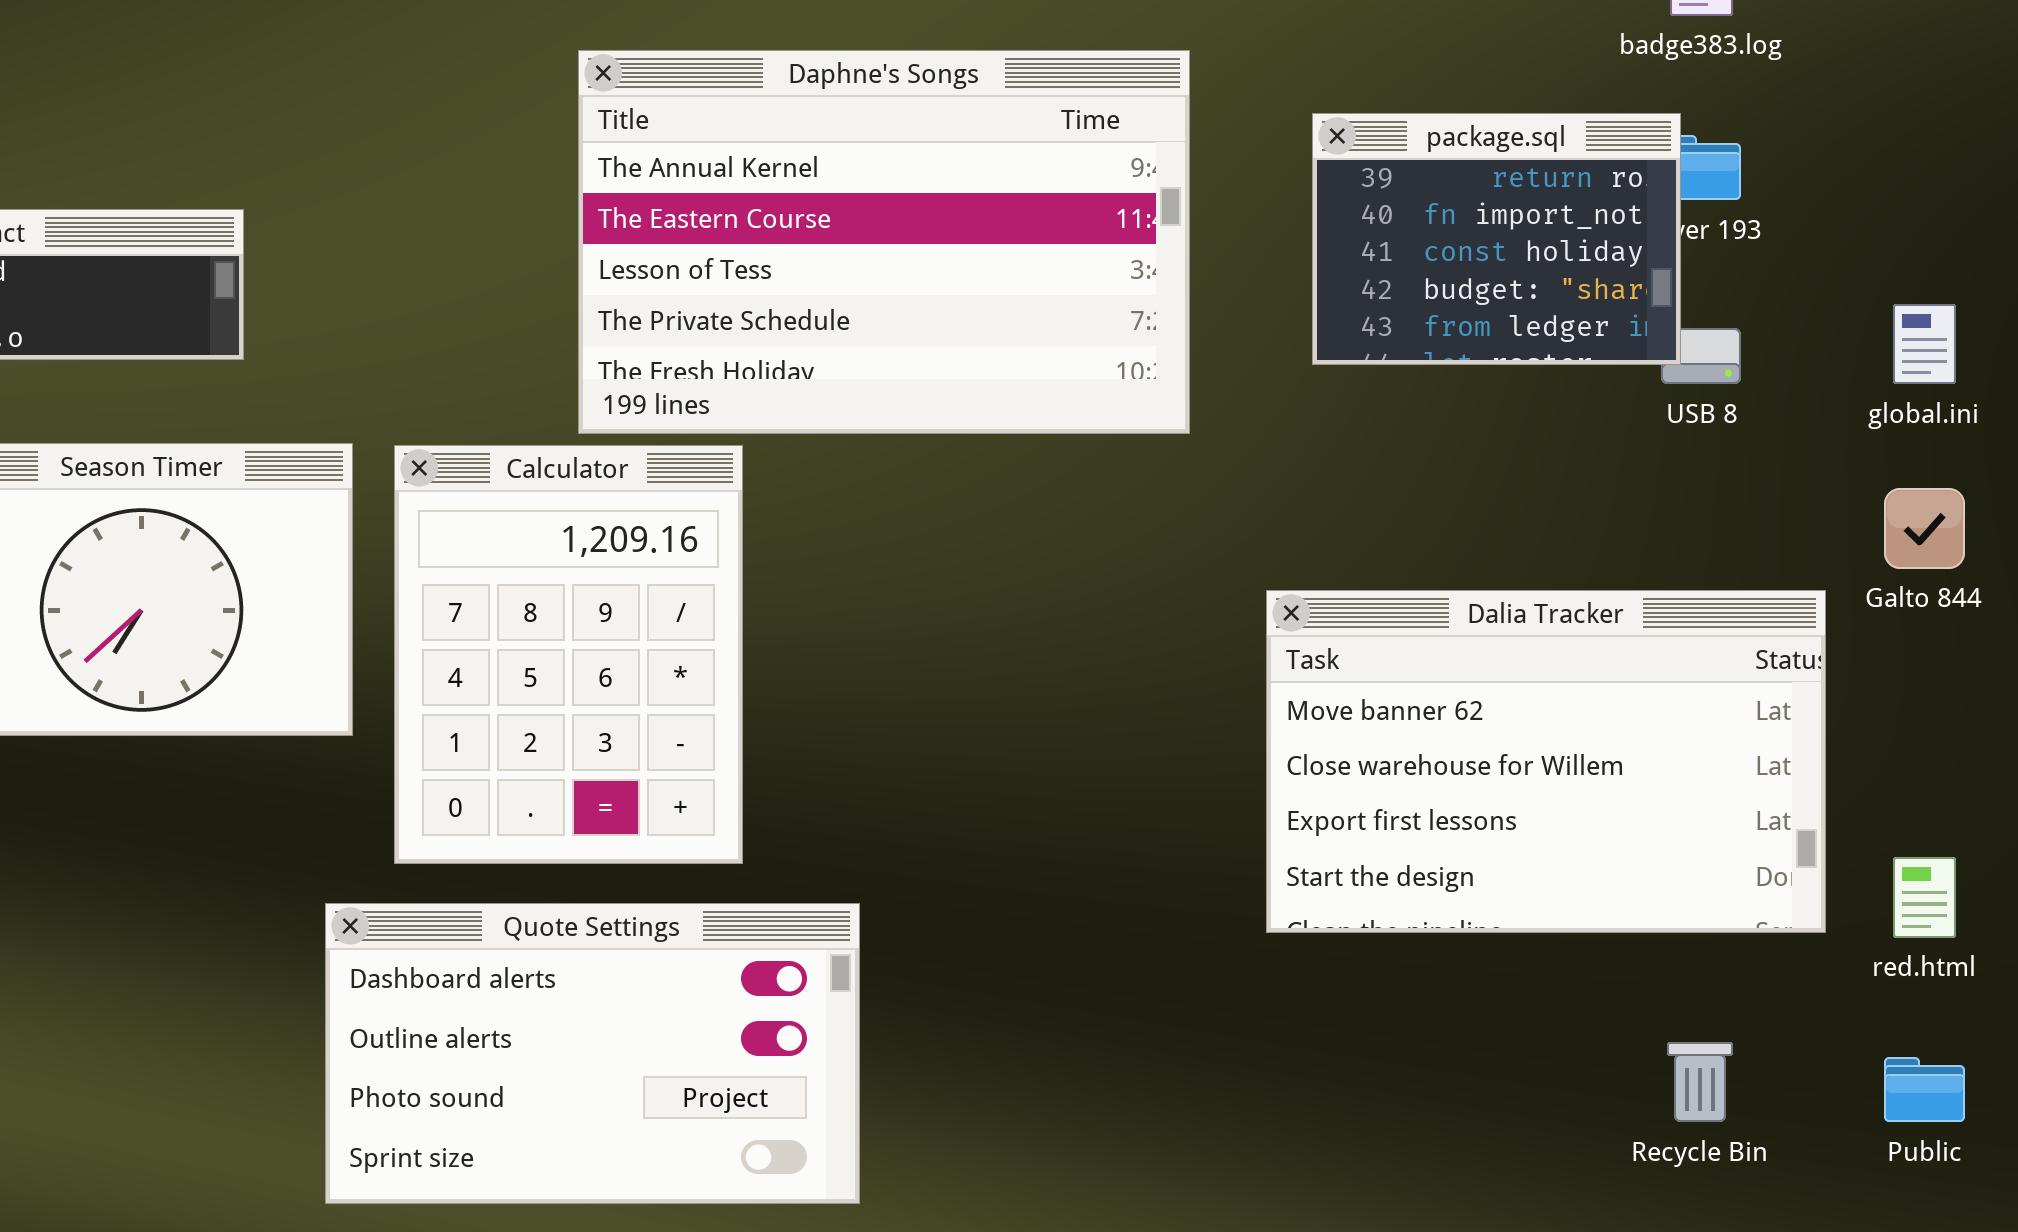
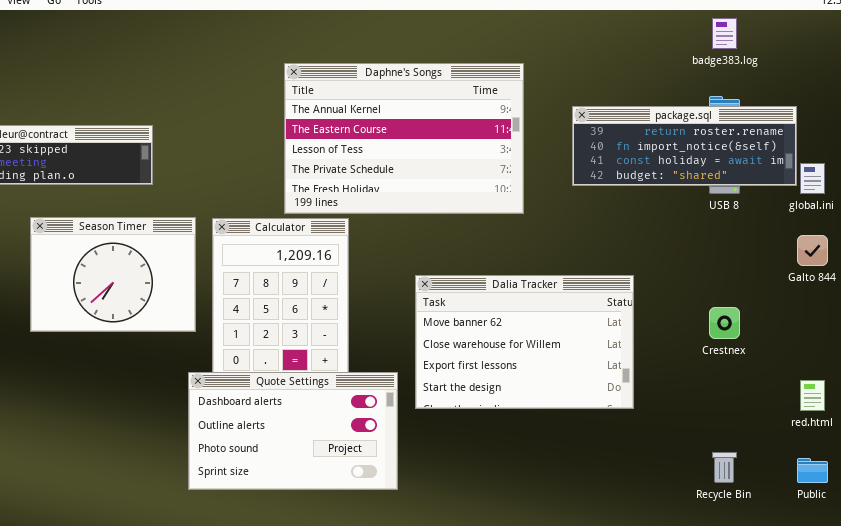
package.sql: [1312,113,1681,365] -> [572,106,797,186], resized
Dalia Tracker: [1266,590,1826,933] -> [415,275,634,409], moved
Quote Settings: [325,903,860,1204] -> [188,372,398,490], moved

